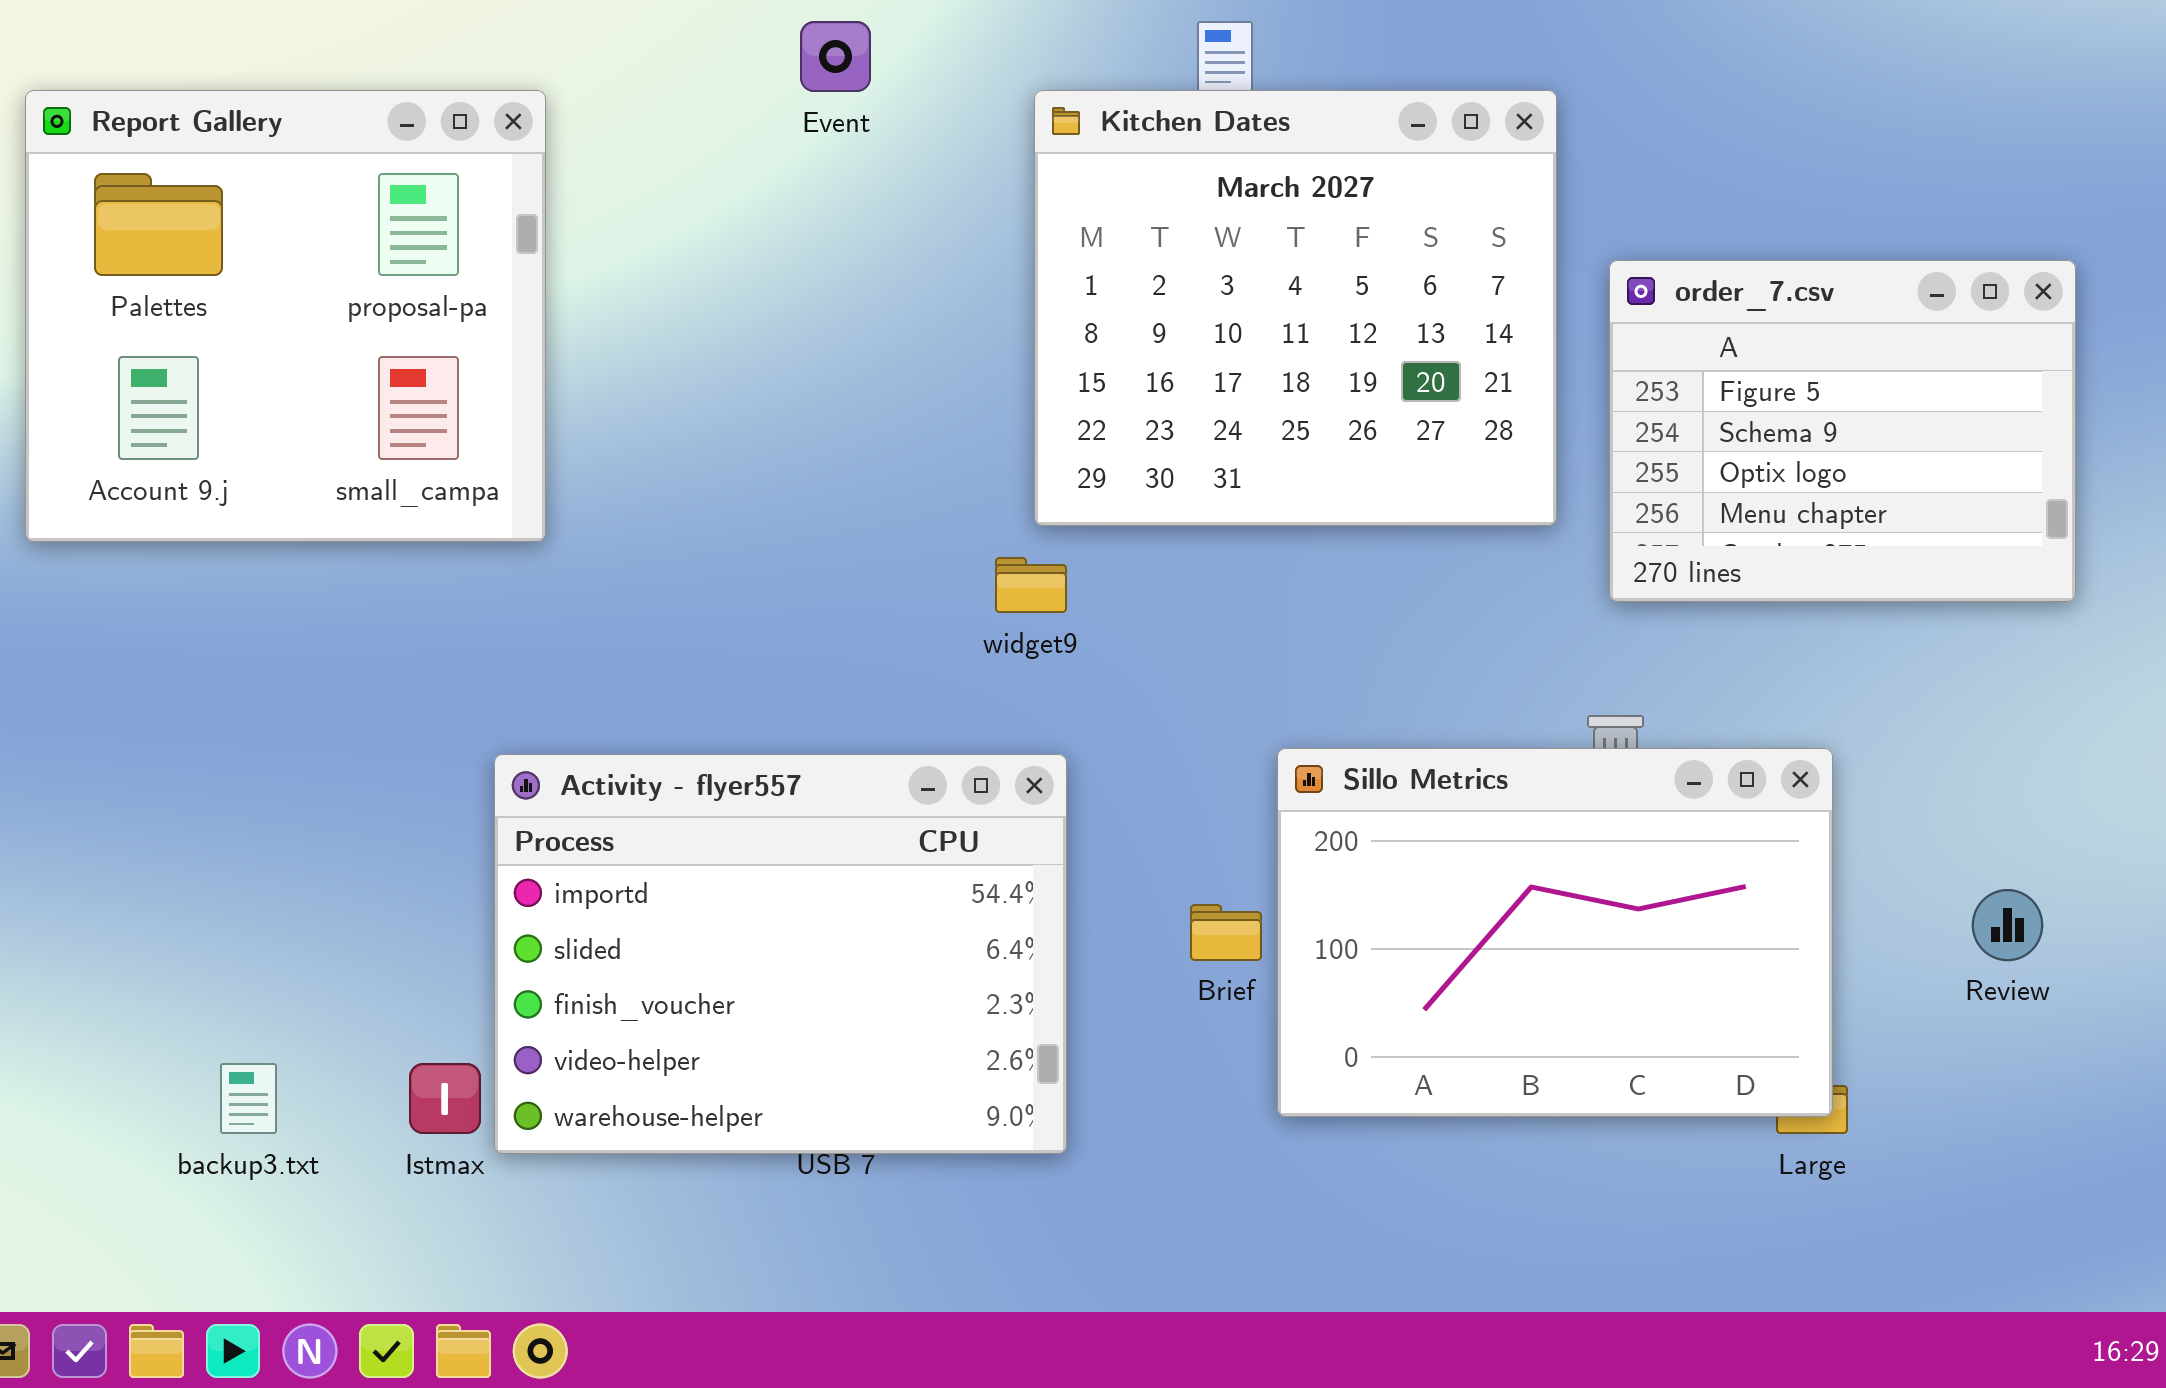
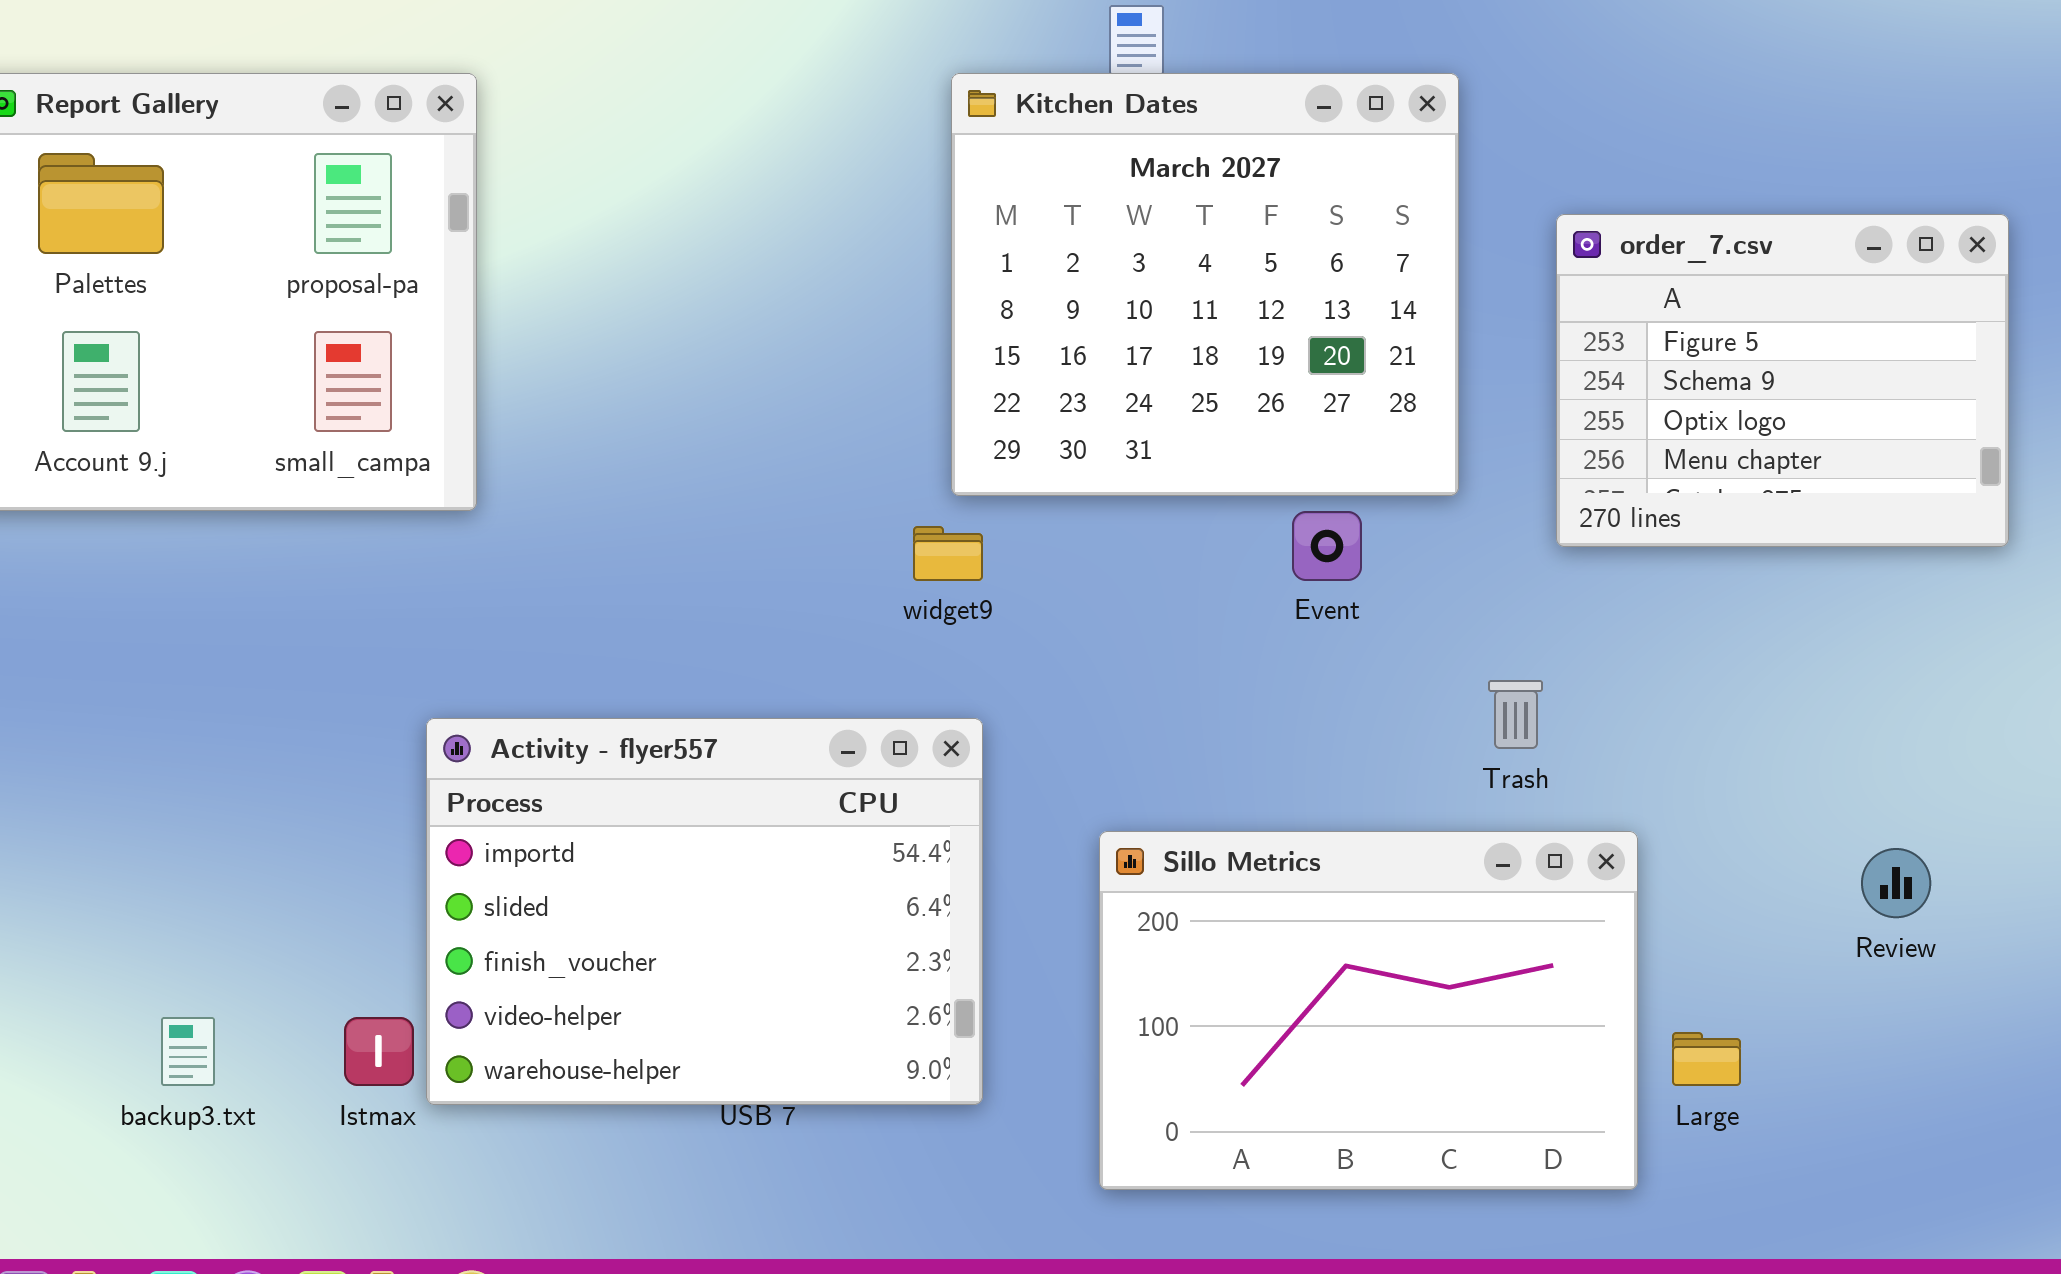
Event: [800,21,871,92] -> [1292,511,1362,581], moved
order_7.csv: [1609,260,2076,602] -> [1556,214,2009,547], moved
Sillo Metrics: [1277,748,1833,1117] -> [1099,831,1638,1190], moved

